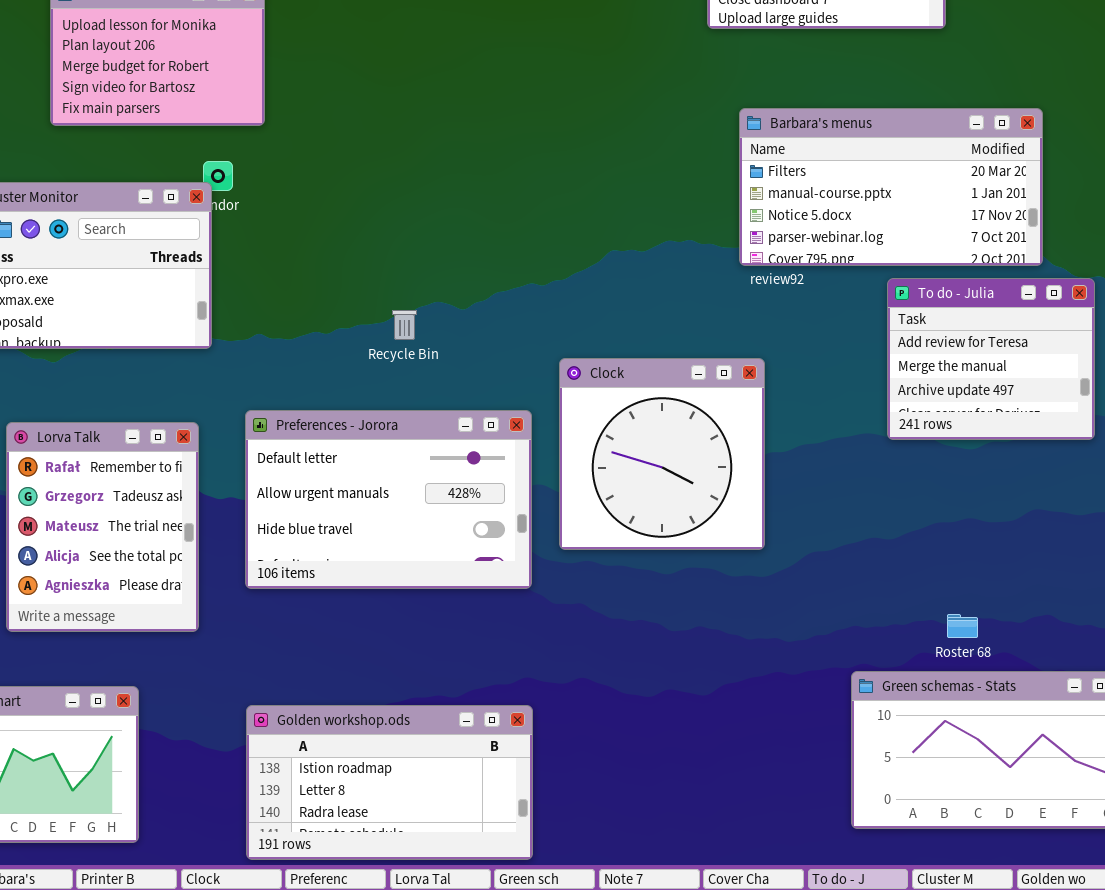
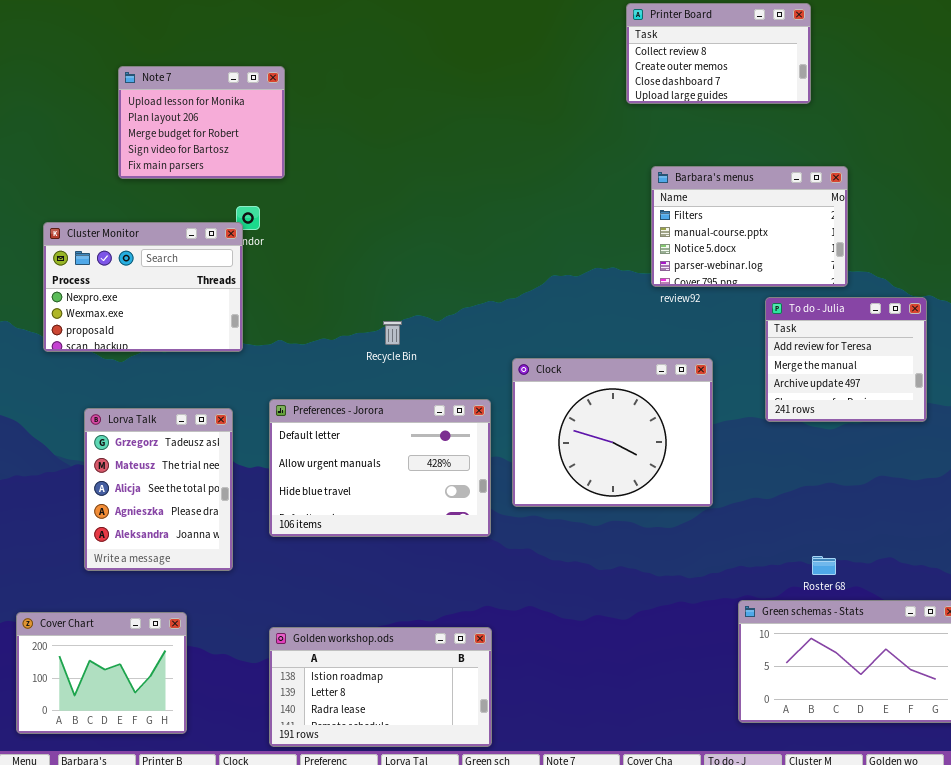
Barbara's menus: [739,108,1043,266] -> [651,166,848,287], resized
Clock: [559,358,765,550] -> [512,358,713,507], resized
Lorva Talk: [6,422,199,632] -> [84,408,233,571], scrolled down 1 row

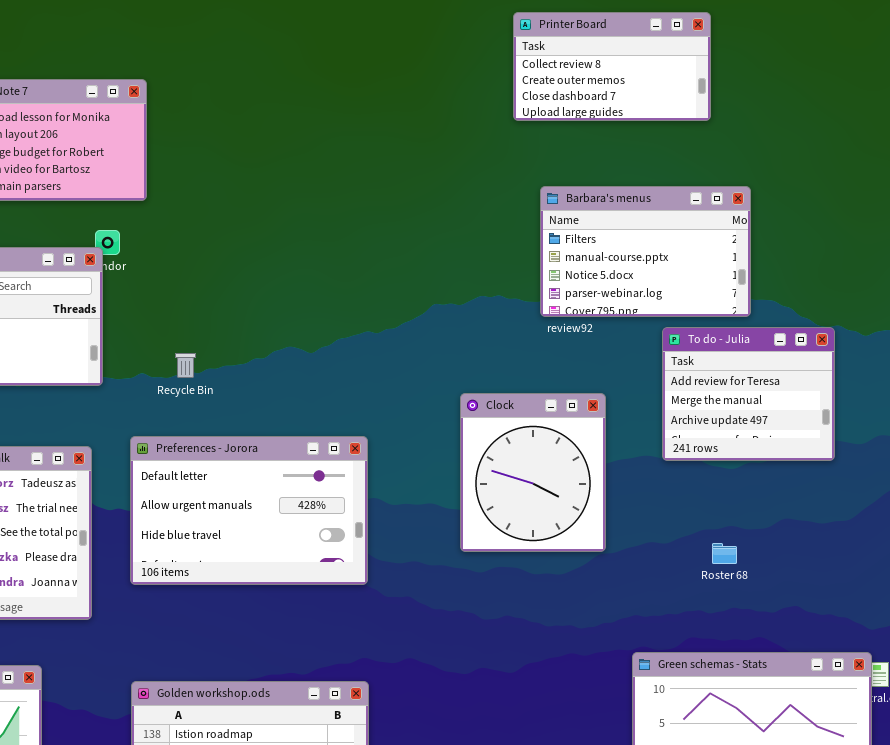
Recycle Bin: [383,321,402,345] -> [175,353,196,378], moved
Clock: [512,358,713,507] -> [460,393,606,552], resized
Roster 68: [812,556,836,575] -> [712,543,737,564], moved

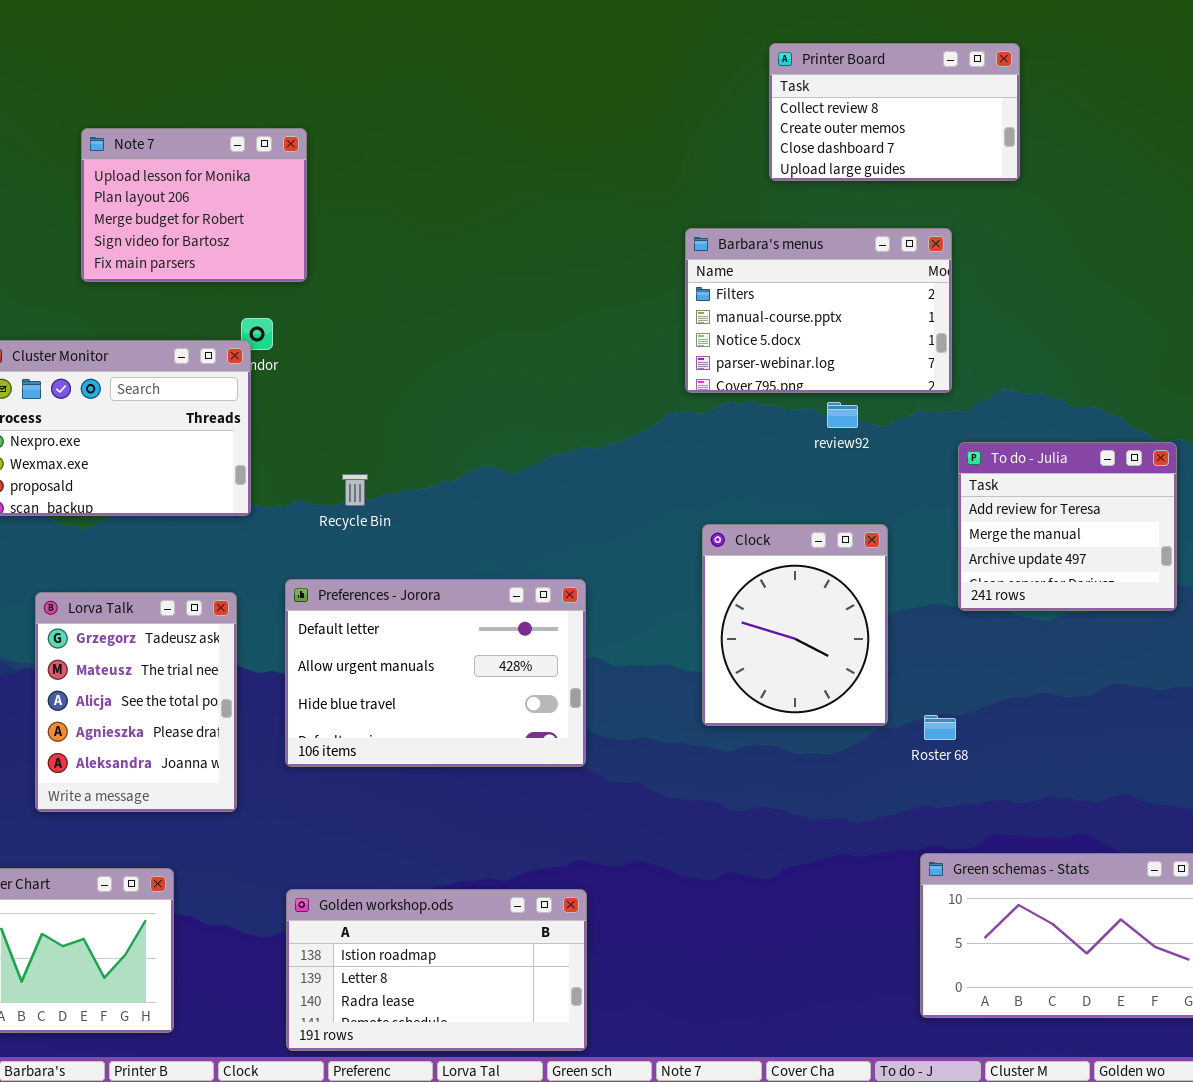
Barbara's menus: [540,186,751,317] -> [685,228,952,393], moved
Roster 68: [712,543,737,564] -> [924,715,956,740], moved

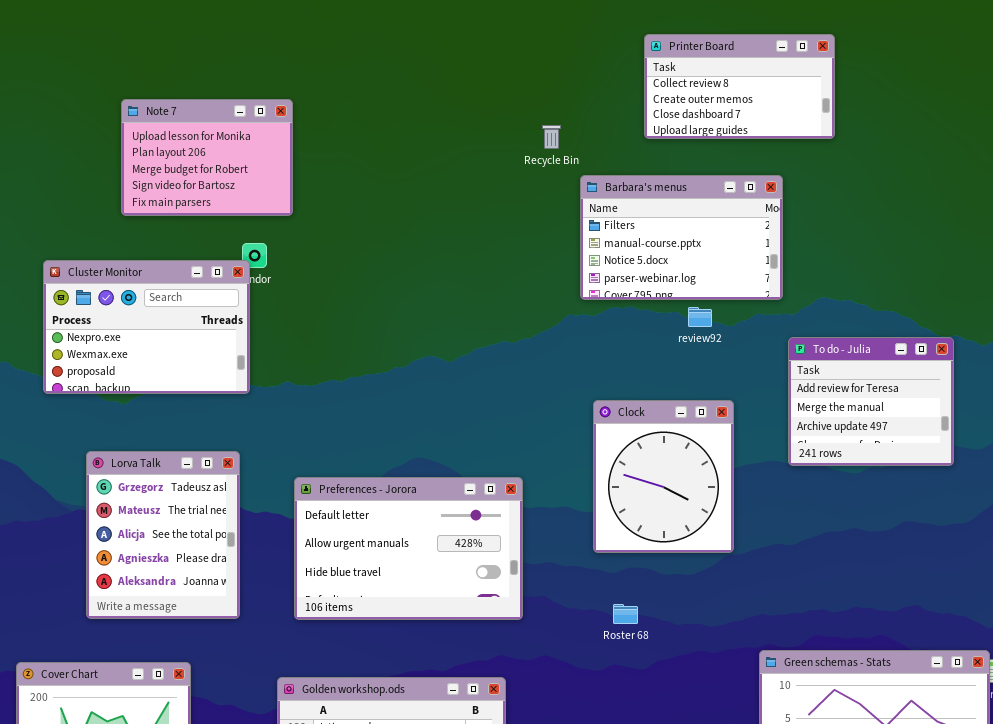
Recycle Bin: [342,474,368,506] -> [542,125,561,149], moved
Preferences - Jorora: [285,579,586,767] -> [294,477,523,620], moved
Roster 68: [924,715,956,740] -> [613,604,638,624], moved

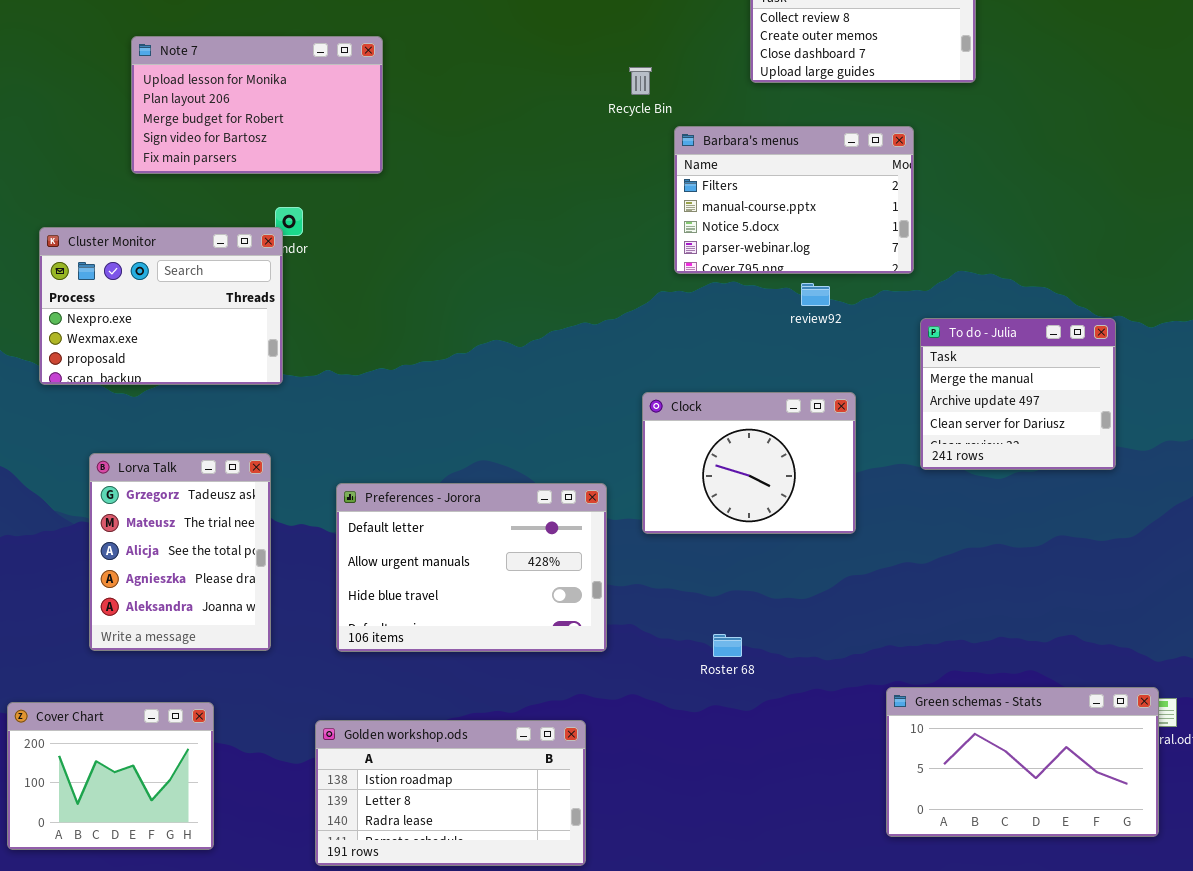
Note 7: [121,99,293,216] -> [131,36,383,174], resized
To do - Julia: [788,337,954,466] -> [920,318,1116,470], scrolled down 1 row
Clock: [593,400,734,553] -> [642,392,856,534], resized

